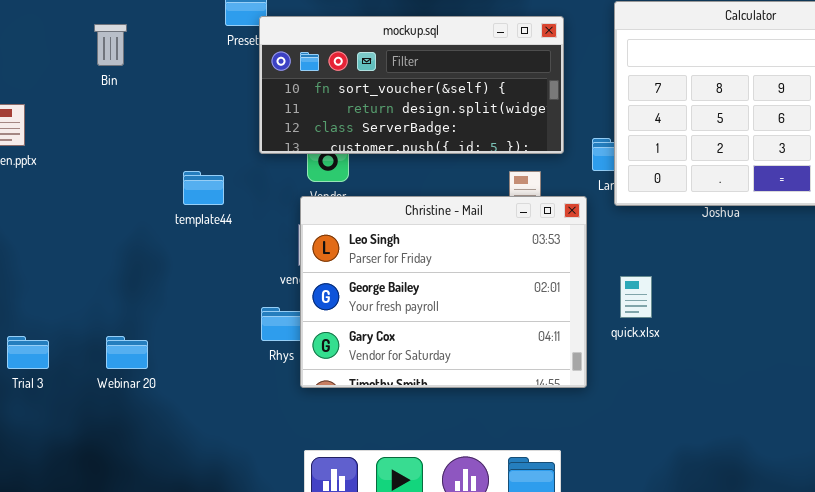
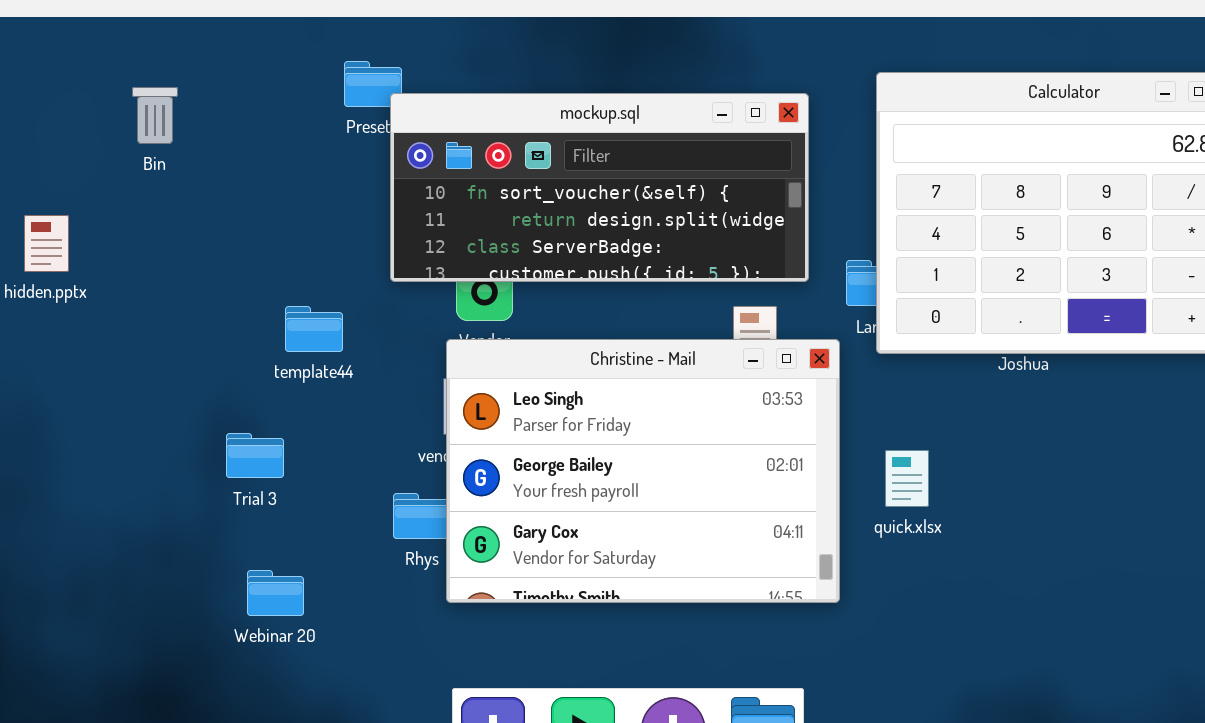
Bin: [94,24,127,66] -> [132,87,178,144], moved
Trial 3: [7,336,49,369] -> [226,433,284,478], moved
Webinar 20: [106,336,148,369] -> [247,570,304,616], moved

